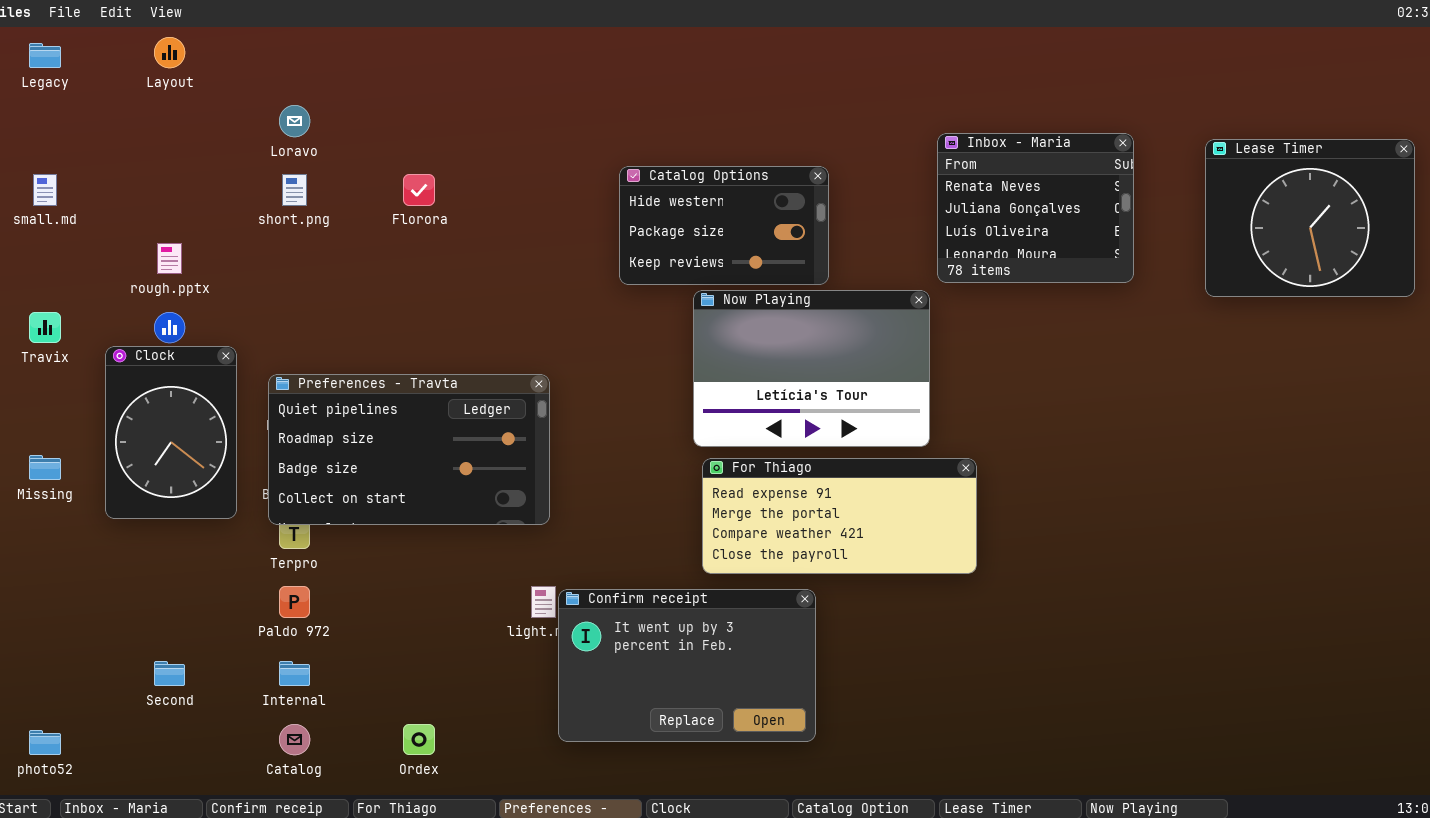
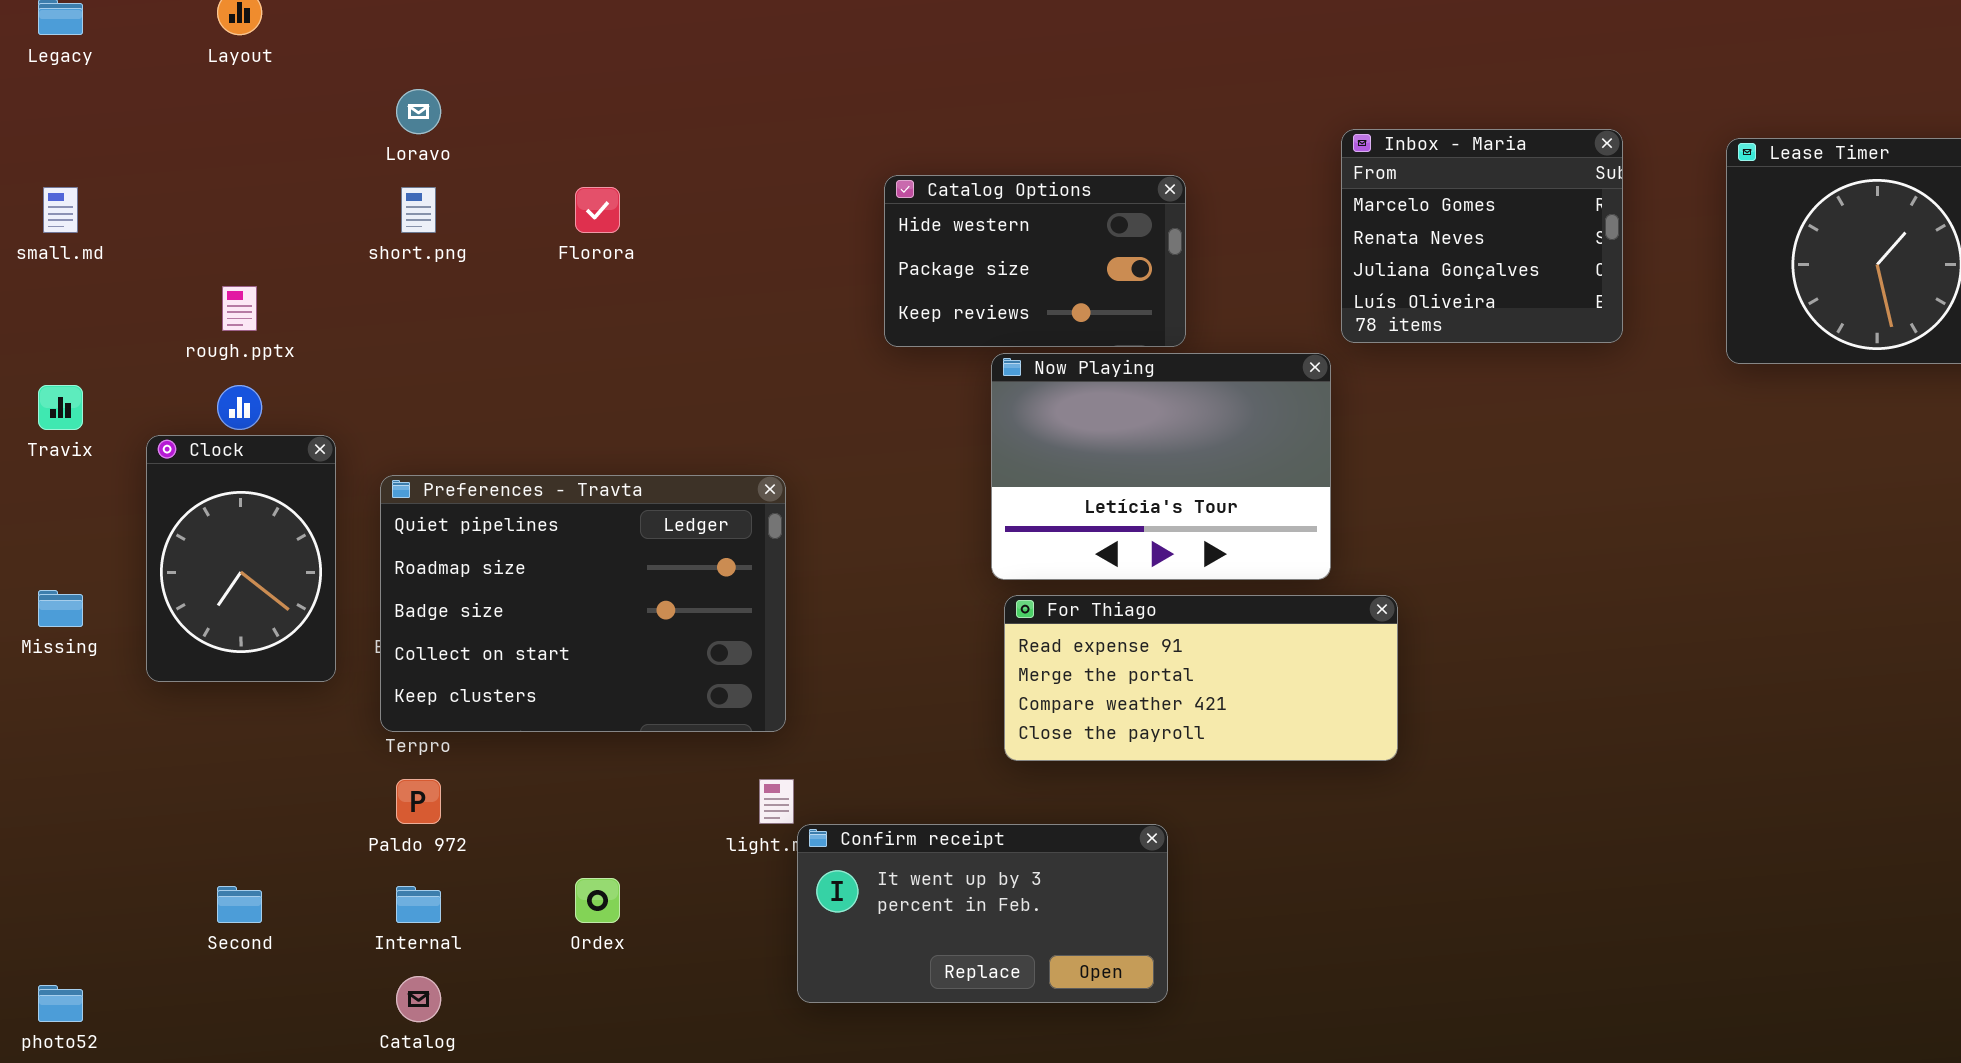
Inbox - Maria: [937,133,1134,283] -> [1341,129,1623,343], scrolled up 1 row
Preferences - Travta: [268,374,550,525] -> [380,475,786,732], resized
Confirm receipt: [558,589,816,742] -> [797,824,1168,1003], resized
Ordex: [403,724,435,755] -> [575,878,620,923], moved

